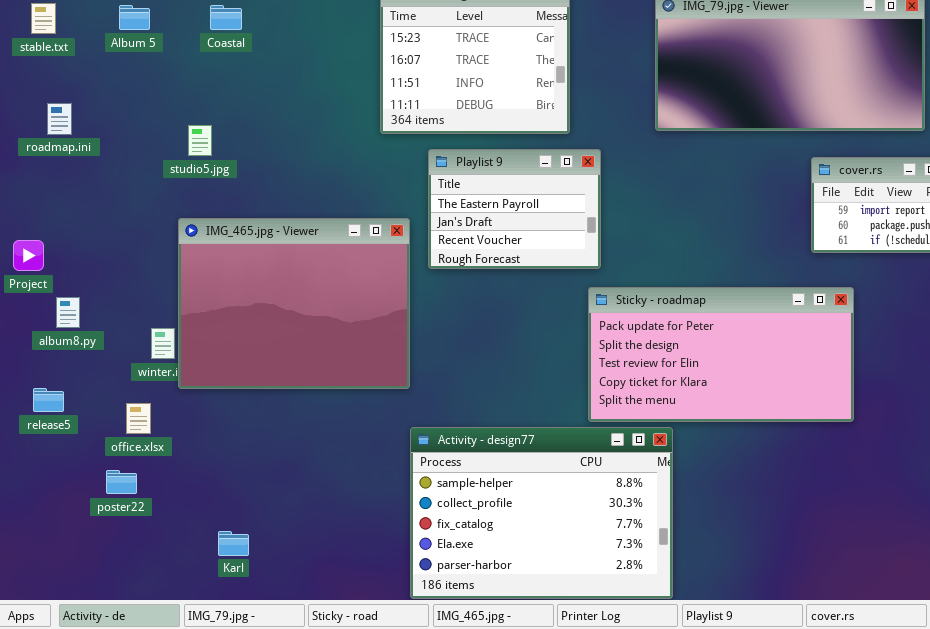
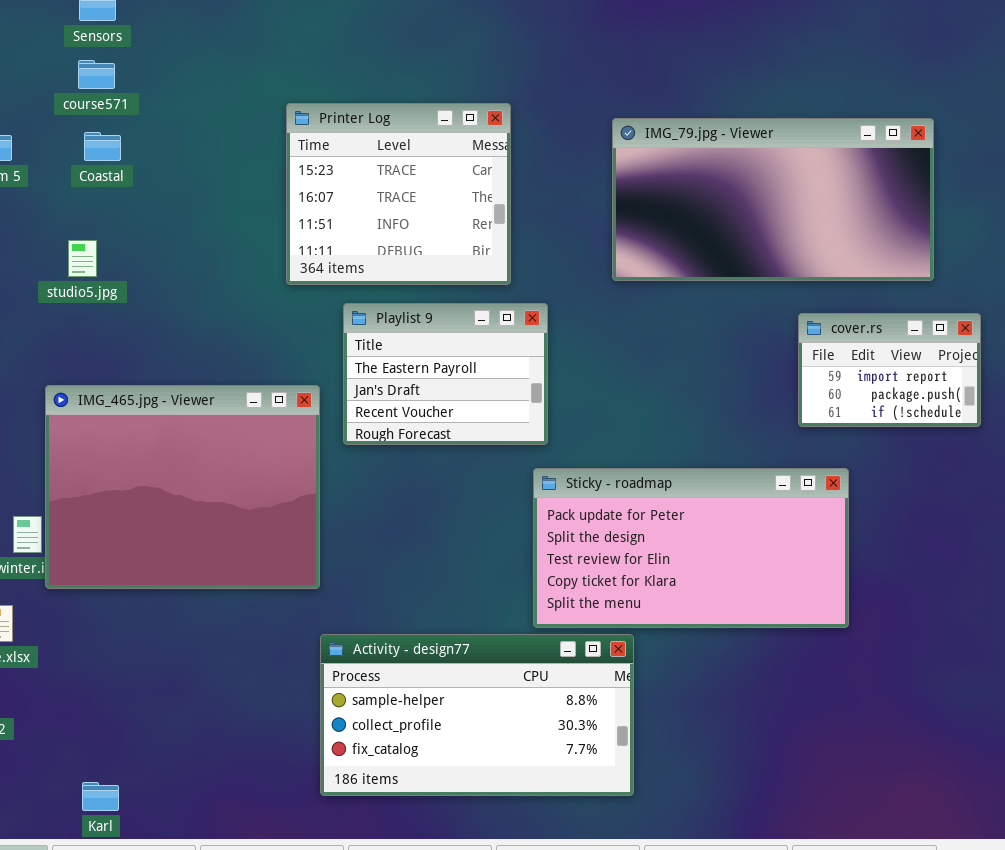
studio5.jpg: [188,125,212,156] -> [68,240,97,277], moved
Activity - design77: [410,427,673,599] -> [320,634,634,796], resized
Karl: [218,531,249,556] -> [82,782,119,811], moved

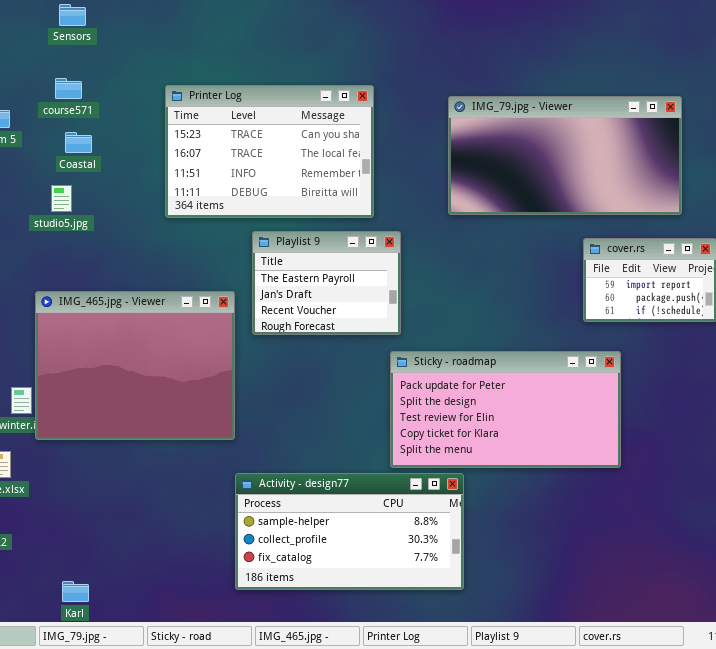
course571: [78,60,115,89] -> [55,78,82,99], moved
Printer Log: [286,103,511,285] -> [165,85,374,218], resized
Coastal: [84,132,121,161] -> [65,132,92,153], moved

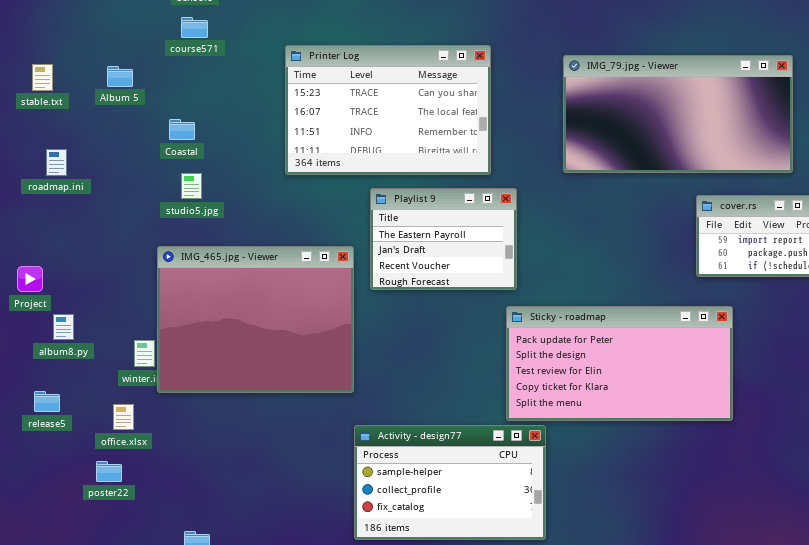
course571: [55,78,82,99] -> [181,17,208,38], moved
Coastal: [65,132,92,153] -> [169,119,195,140], moved
studio5.jpg: [51,185,72,212] -> [181,173,202,199], moved
Activity - design77: [235,473,464,590] -> [354,425,546,540], resized

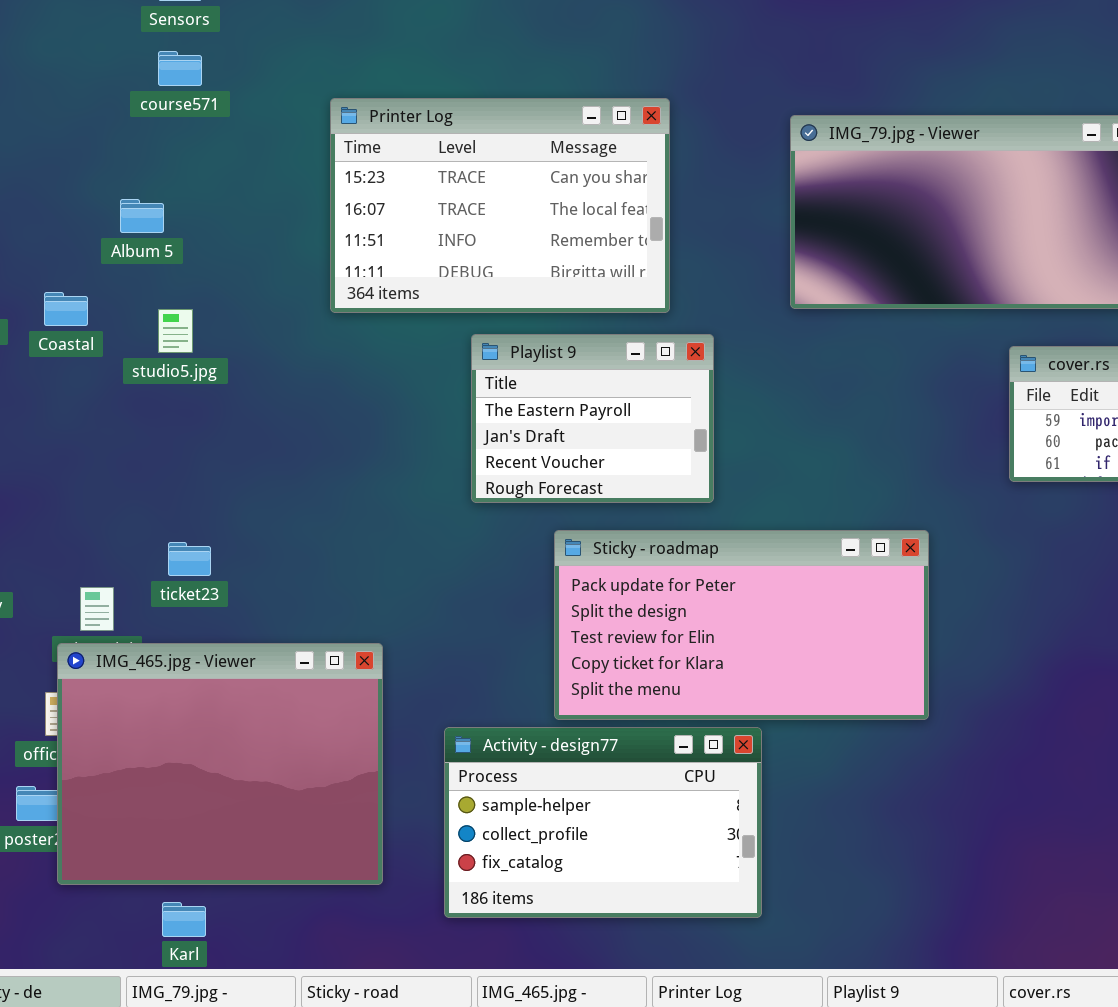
Album 5: [107,66,133,87] -> [120,199,164,233], moved
Coastal: [169,119,195,140] -> [44,292,88,326], moved
IMG_465.jpg - Viewer: [157,246,354,393] -> [57,643,383,885], moved
Sticky - roadmap: [506,306,733,421] -> [554,530,929,720], moved

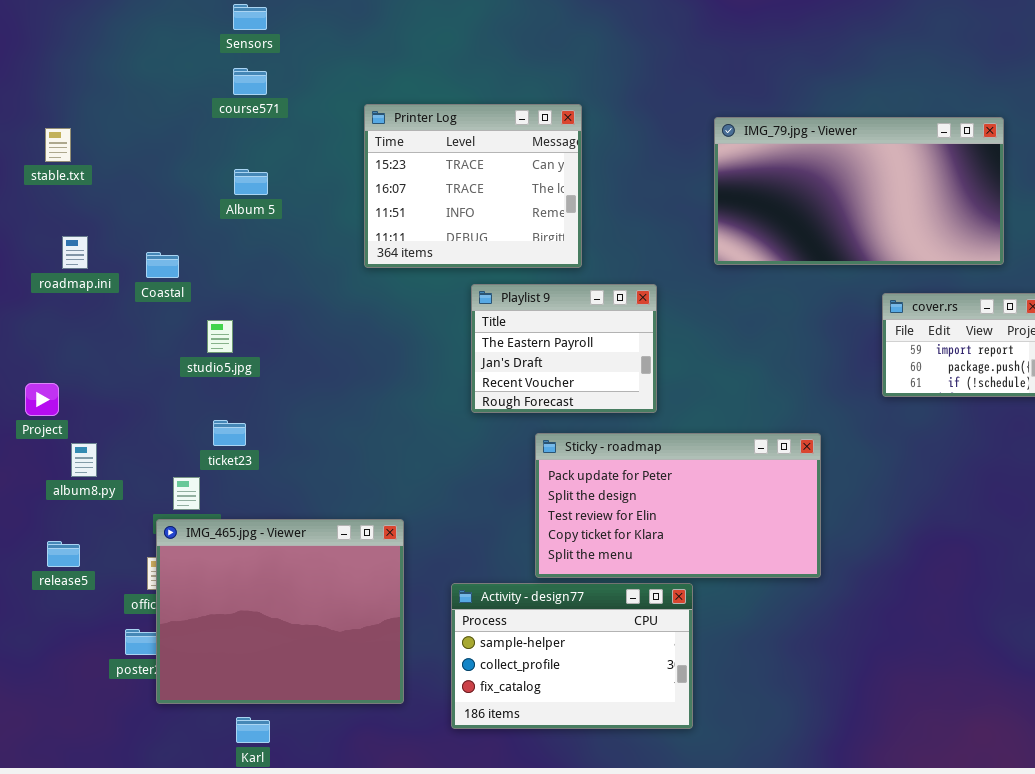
Printer Log: [330,98,670,313] -> [364,104,582,268], resized
Album 5: [120,199,164,233] -> [234,169,268,195], moved
studio5.jpg: [158,309,193,353] -> [207,320,233,353], moved
ticket23: [168,542,211,576] -> [213,420,246,446], moved

